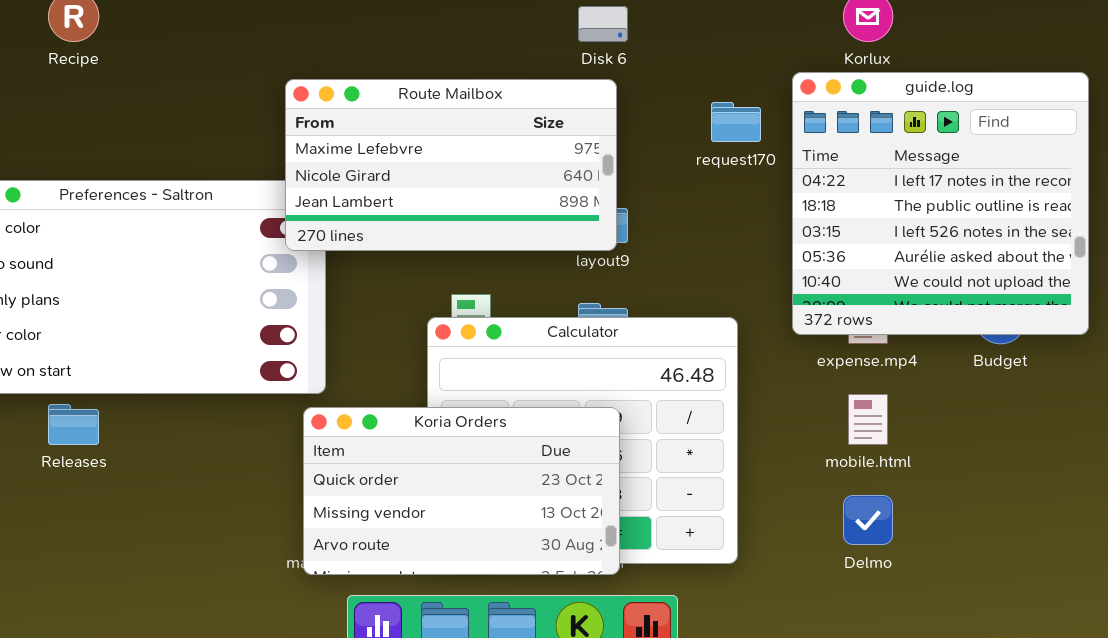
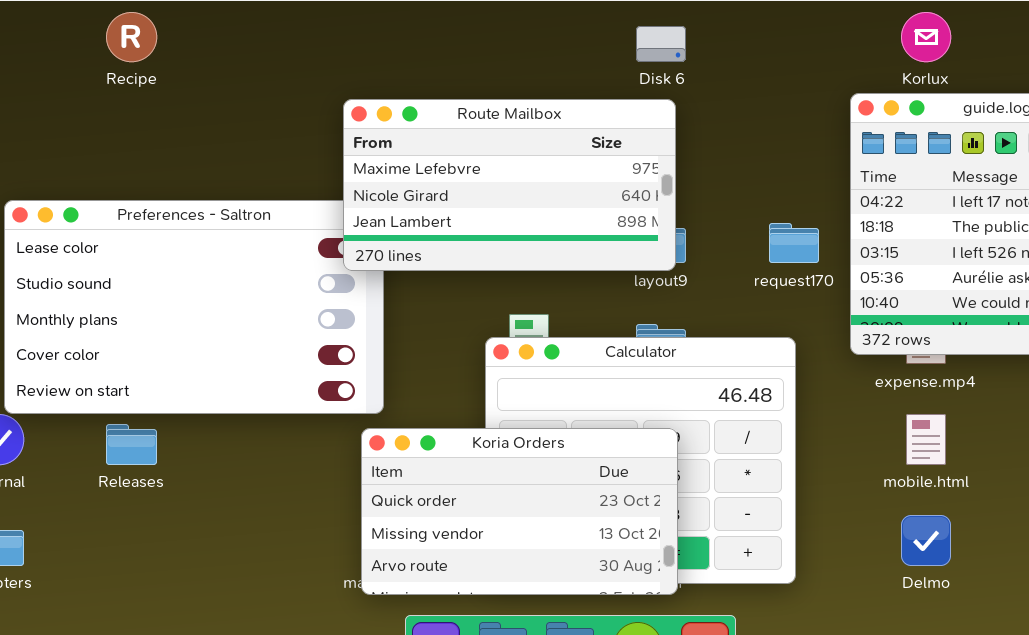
request170: [711,102,761,142] -> [769,223,819,263], moved

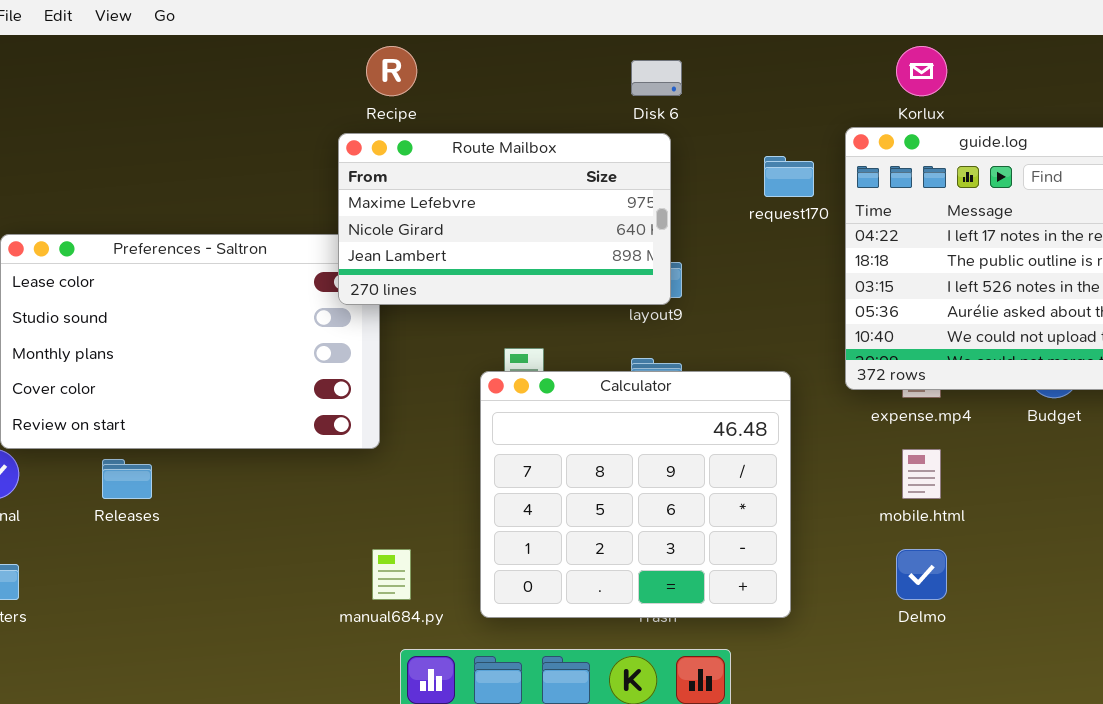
Recipe: [106,12,157,62] -> [366,46,417,96], moved
request170: [769,223,819,263] -> [764,156,814,197], moved
Koria Orders: [361,428,678,595] -> none, closed

